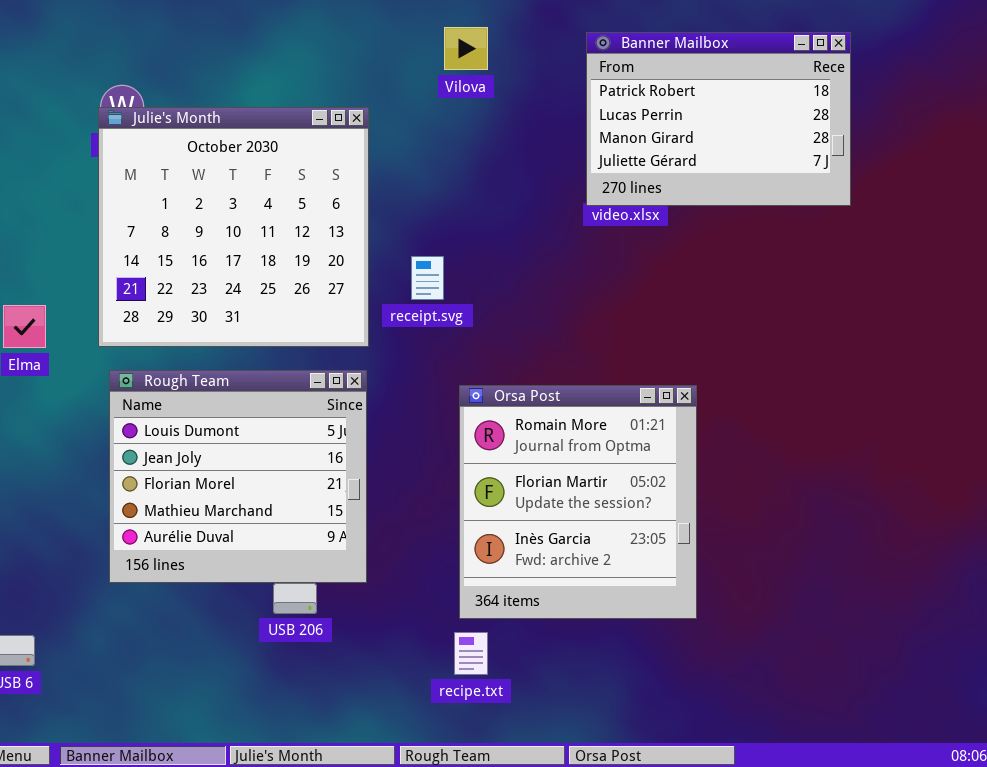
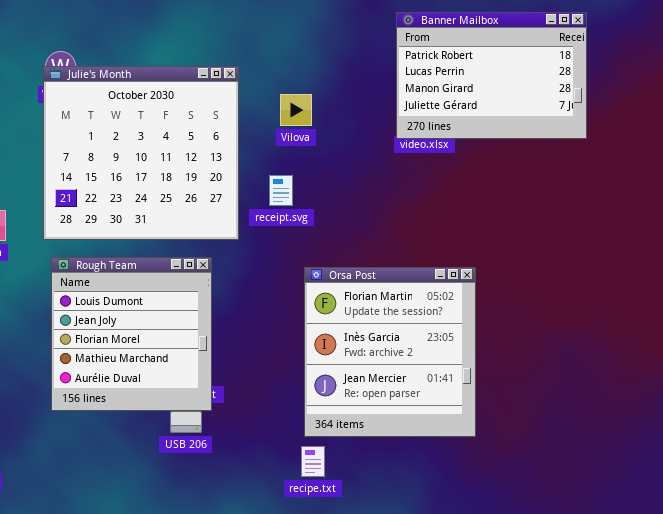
Vilova: [444,27,488,70] -> [280,94,312,126], moved
Rough Team: [109,370,367,583] -> [51,257,212,411], resized
Orsa Post: [459,385,697,619] -> [304,267,476,437], scrolled down 1 row

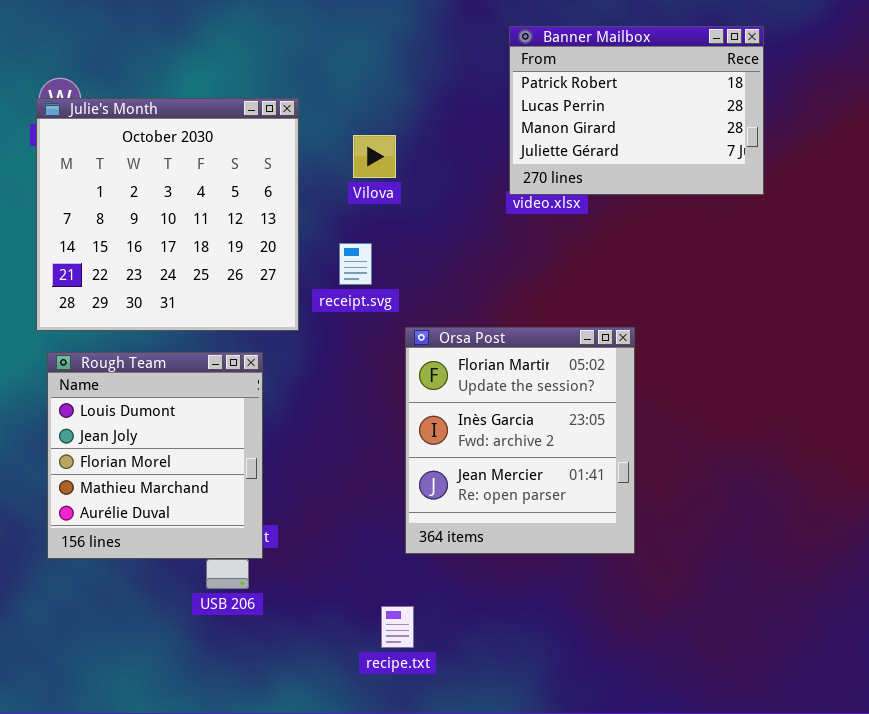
Orsa Post: [304,267,476,437] -> [405,327,635,554], moved

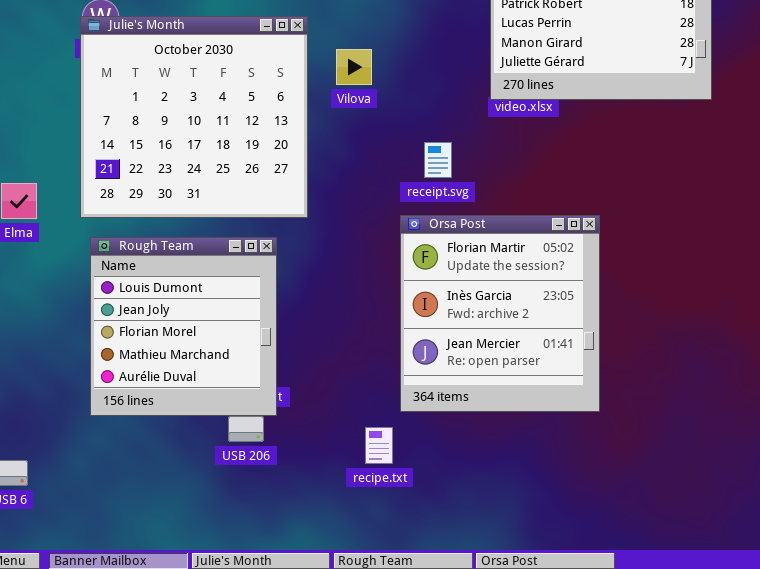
Vilova: [353,135,396,178] -> [336,49,372,85], moved
receipt.svg: [339,243,372,285] -> [424,142,452,178], moved
recipe.txt: [381,606,414,648] -> [365,427,393,464], moved

